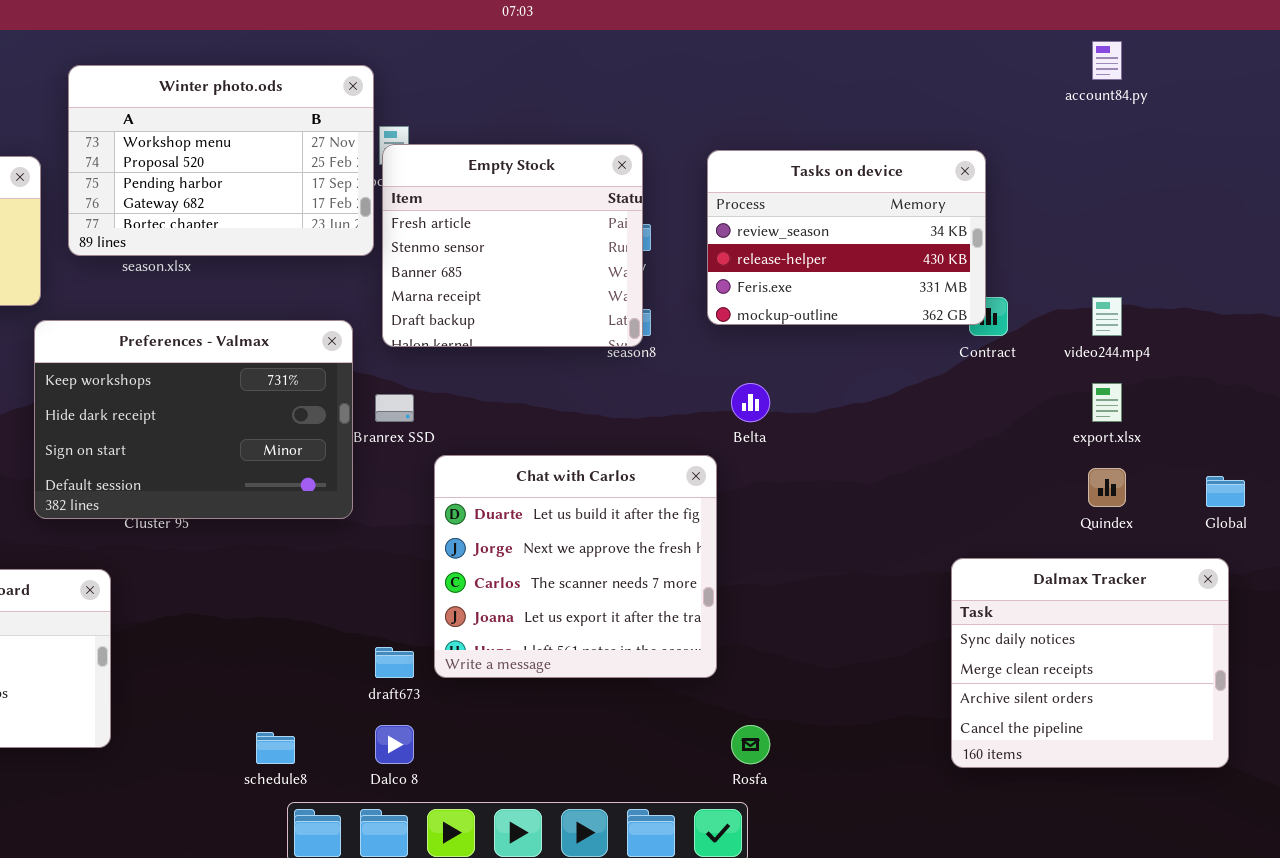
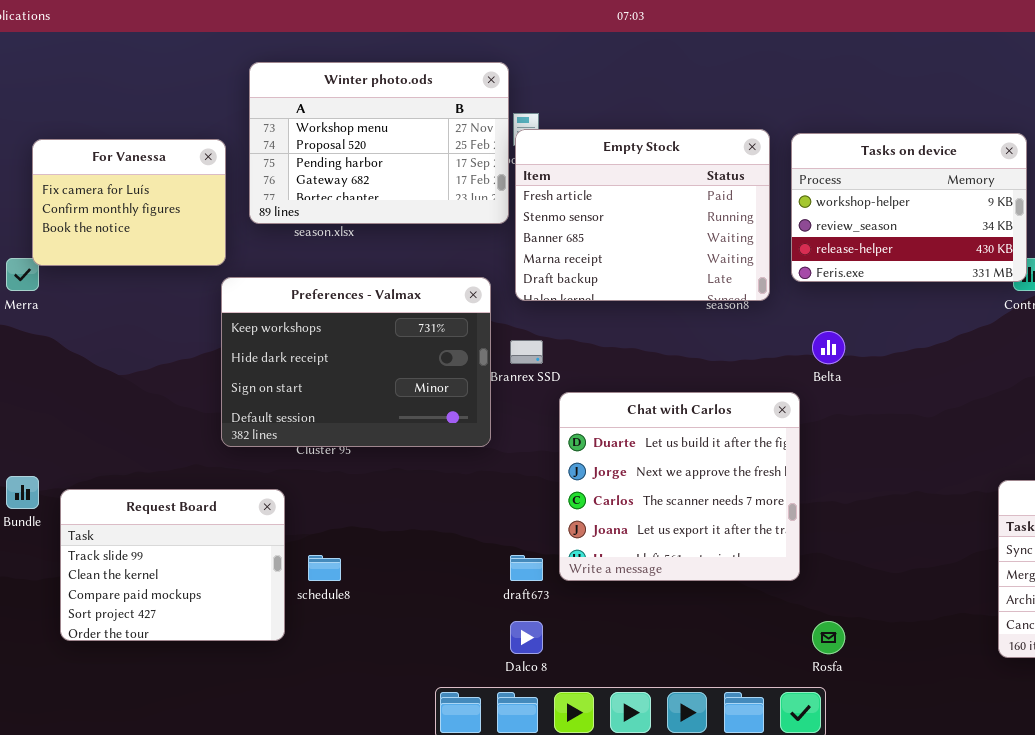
Empty Stock: [382,144,643,347] -> [515,129,770,301], resized
Tasks on device: [707,150,986,325] -> [791,133,1027,282], scrolled up 1 row
schedule8: [256,732,295,764] -> [308,555,341,581], moved

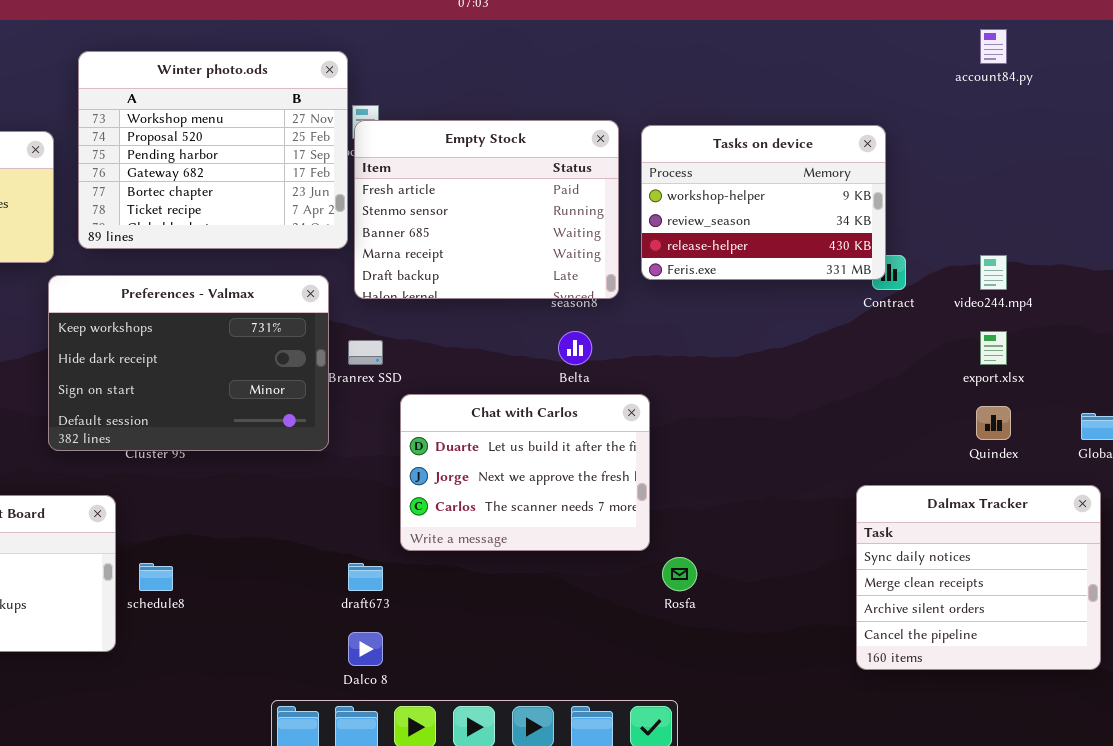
Winter photo.ods: [249,62,509,224] -> [78,51,348,249], resized
Belta: [812,331,845,364] -> [558,331,592,365], moved
Chat with Carlos: [559,392,800,581] -> [400,394,650,551], resized
Rosfa: [812,621,845,654] -> [662,557,697,591], moved

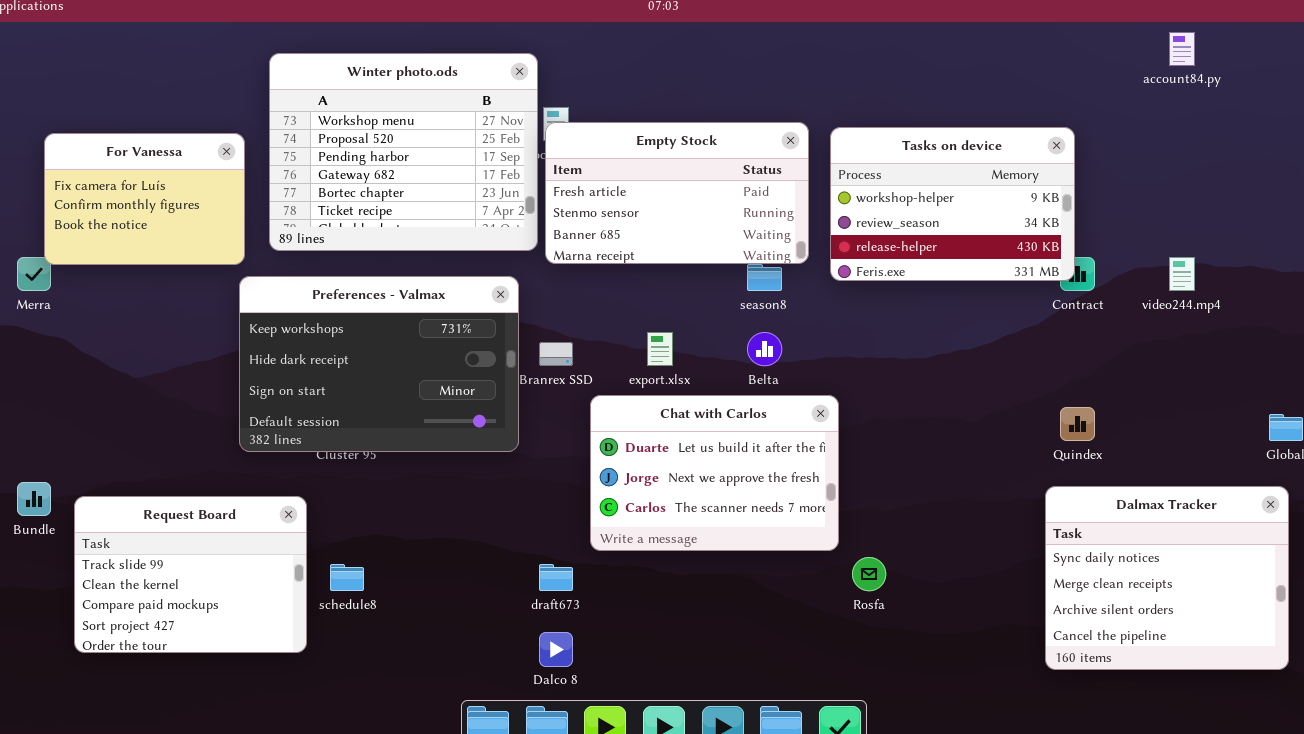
Empty Stock: [354,120,619,299] -> [545,122,809,264], resized
export.xlsx: [980,331,1007,365] -> [647,332,673,366], moved
Quindex: [976,406,1011,440] -> [1060,407,1095,441], moved

